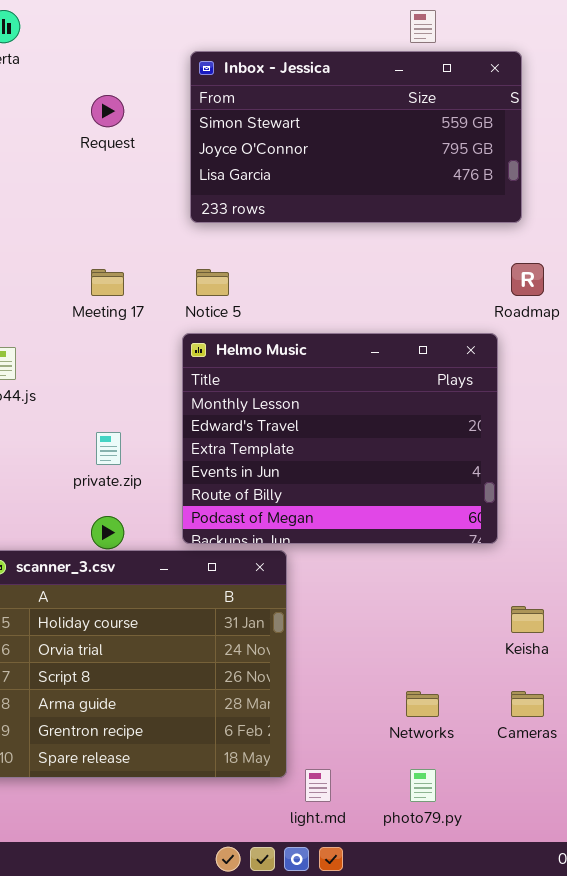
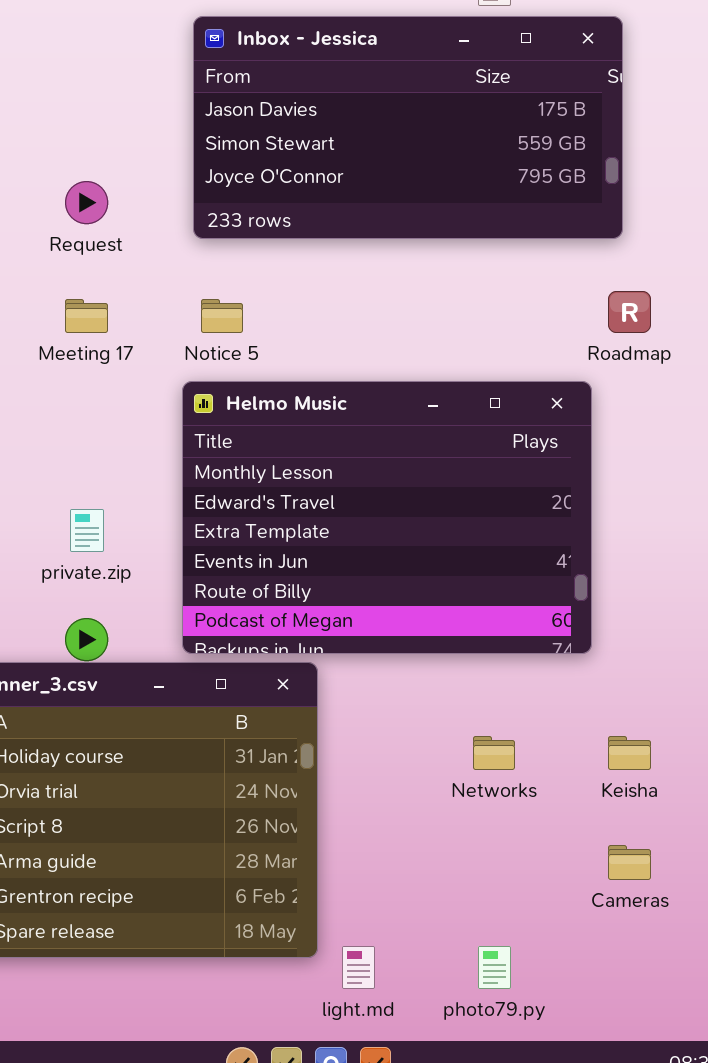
Inbox - Jessica: [190,51,522,223] -> [193,16,623,239], scrolled up 1 row
Request: [91,95,124,127] -> [65,181,108,224], moved
Networks: [406,691,439,717] -> [473,736,515,770], moved

